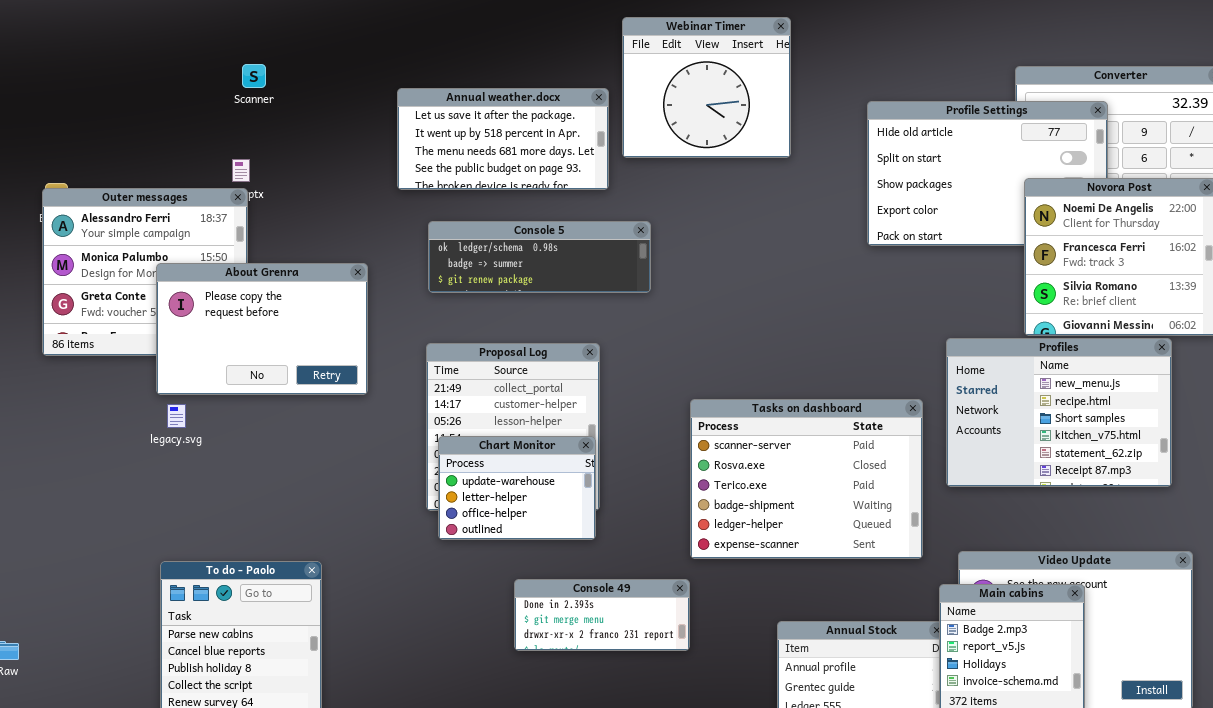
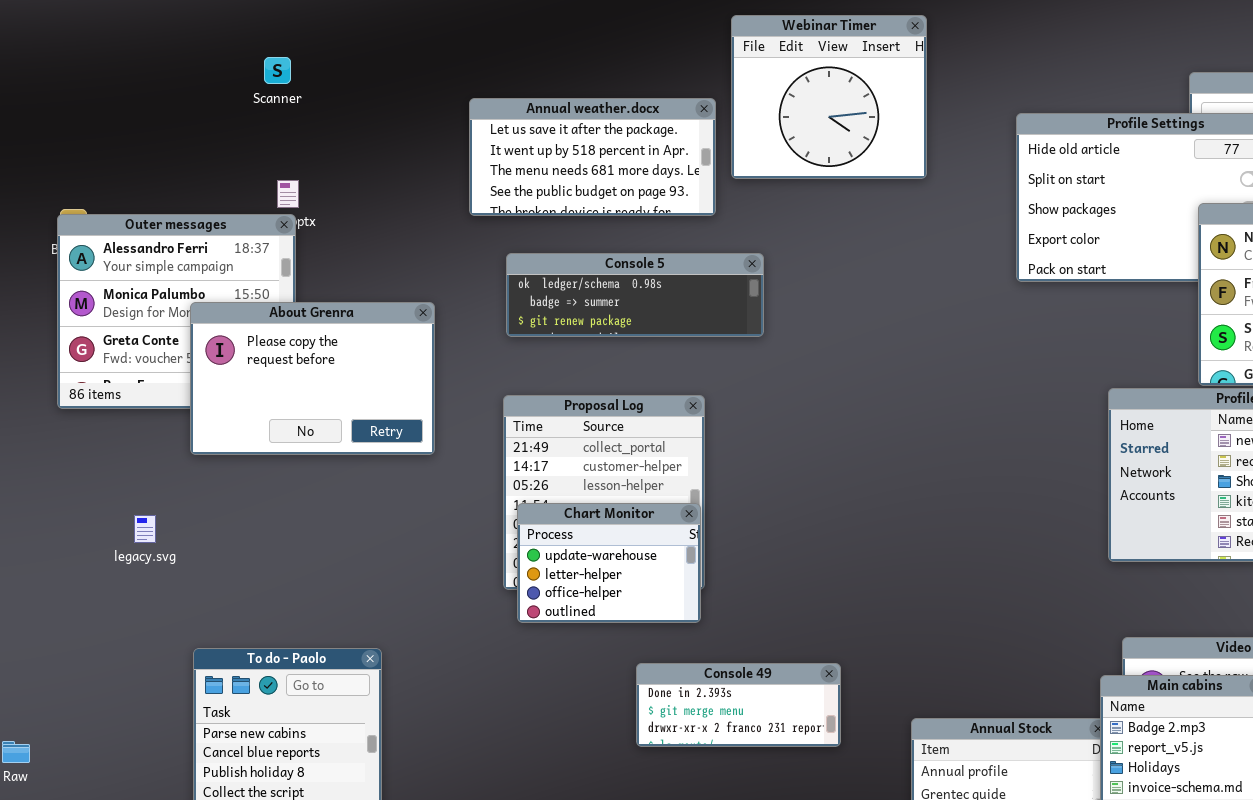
Scanner: [242,64,266,88] -> [264,57,291,84], moved
Tasks on dashboard: [690,399,923,559] -> none, closed
legacy.svg: [167,404,186,428] -> [134,515,156,543], moved
Console 49: [514,579,690,651] -> [636,663,841,747], moved

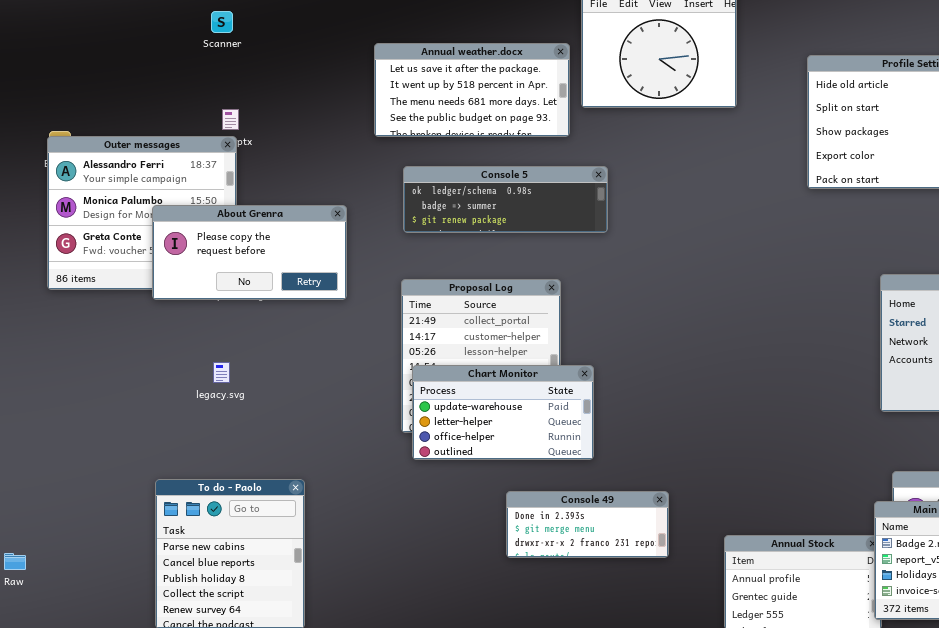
About Grenra: [190,302,435,455] -> [152,205,347,300], resized
Chart Monitor: [517,503,701,623] -> [412,365,594,460], resized
legacy.svg: [134,515,156,543] -> [213,362,230,383], moved

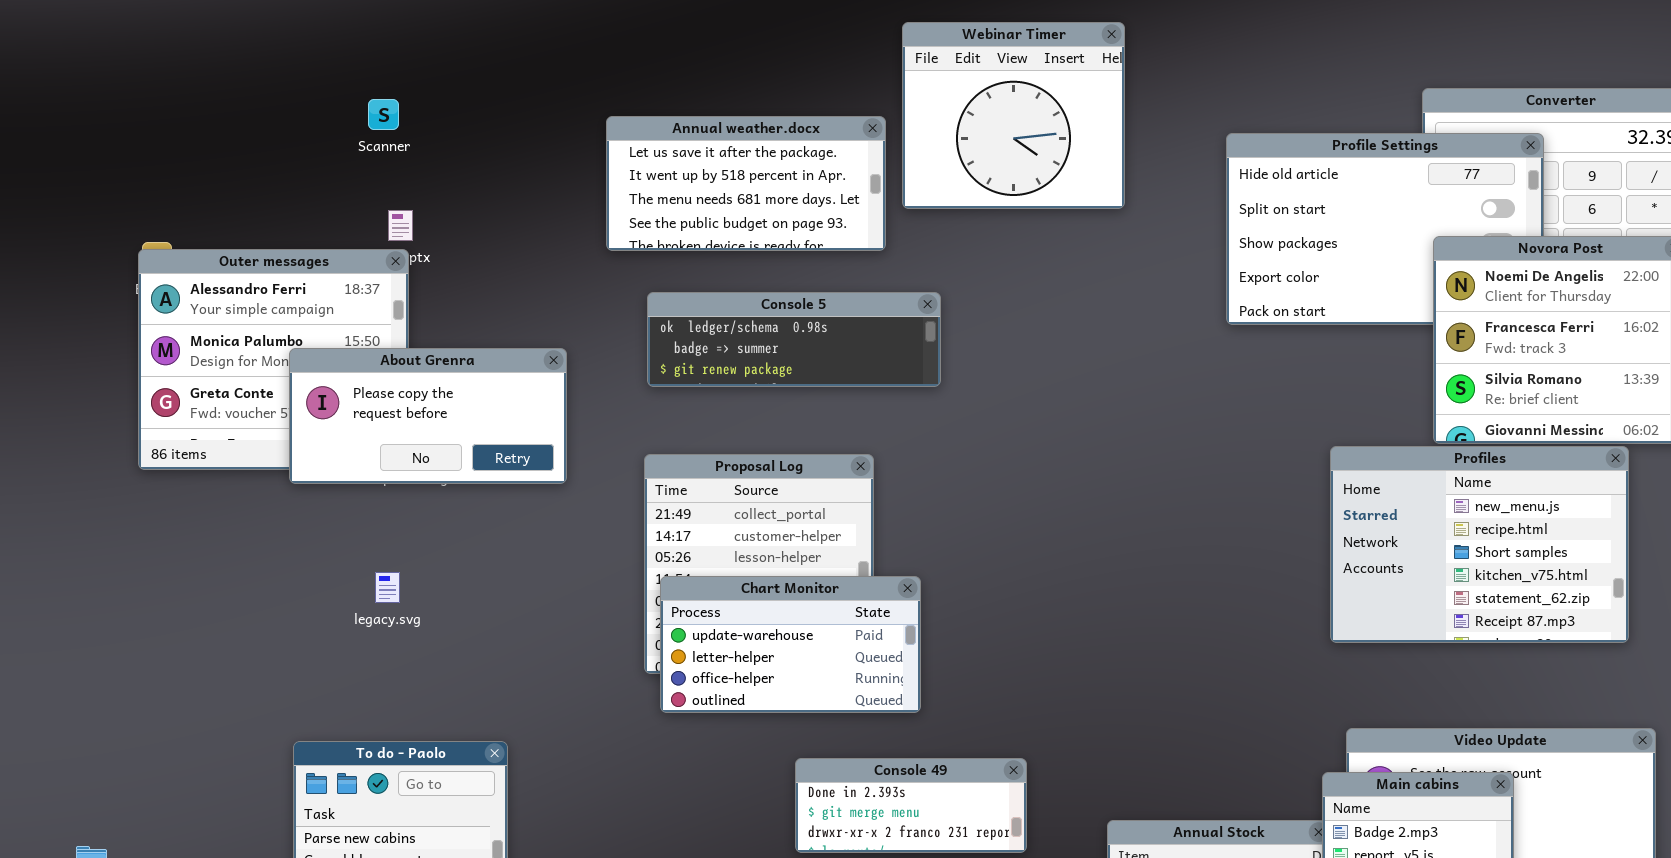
Scanner: [211,11,233,33] -> [368,99,399,130], moved

